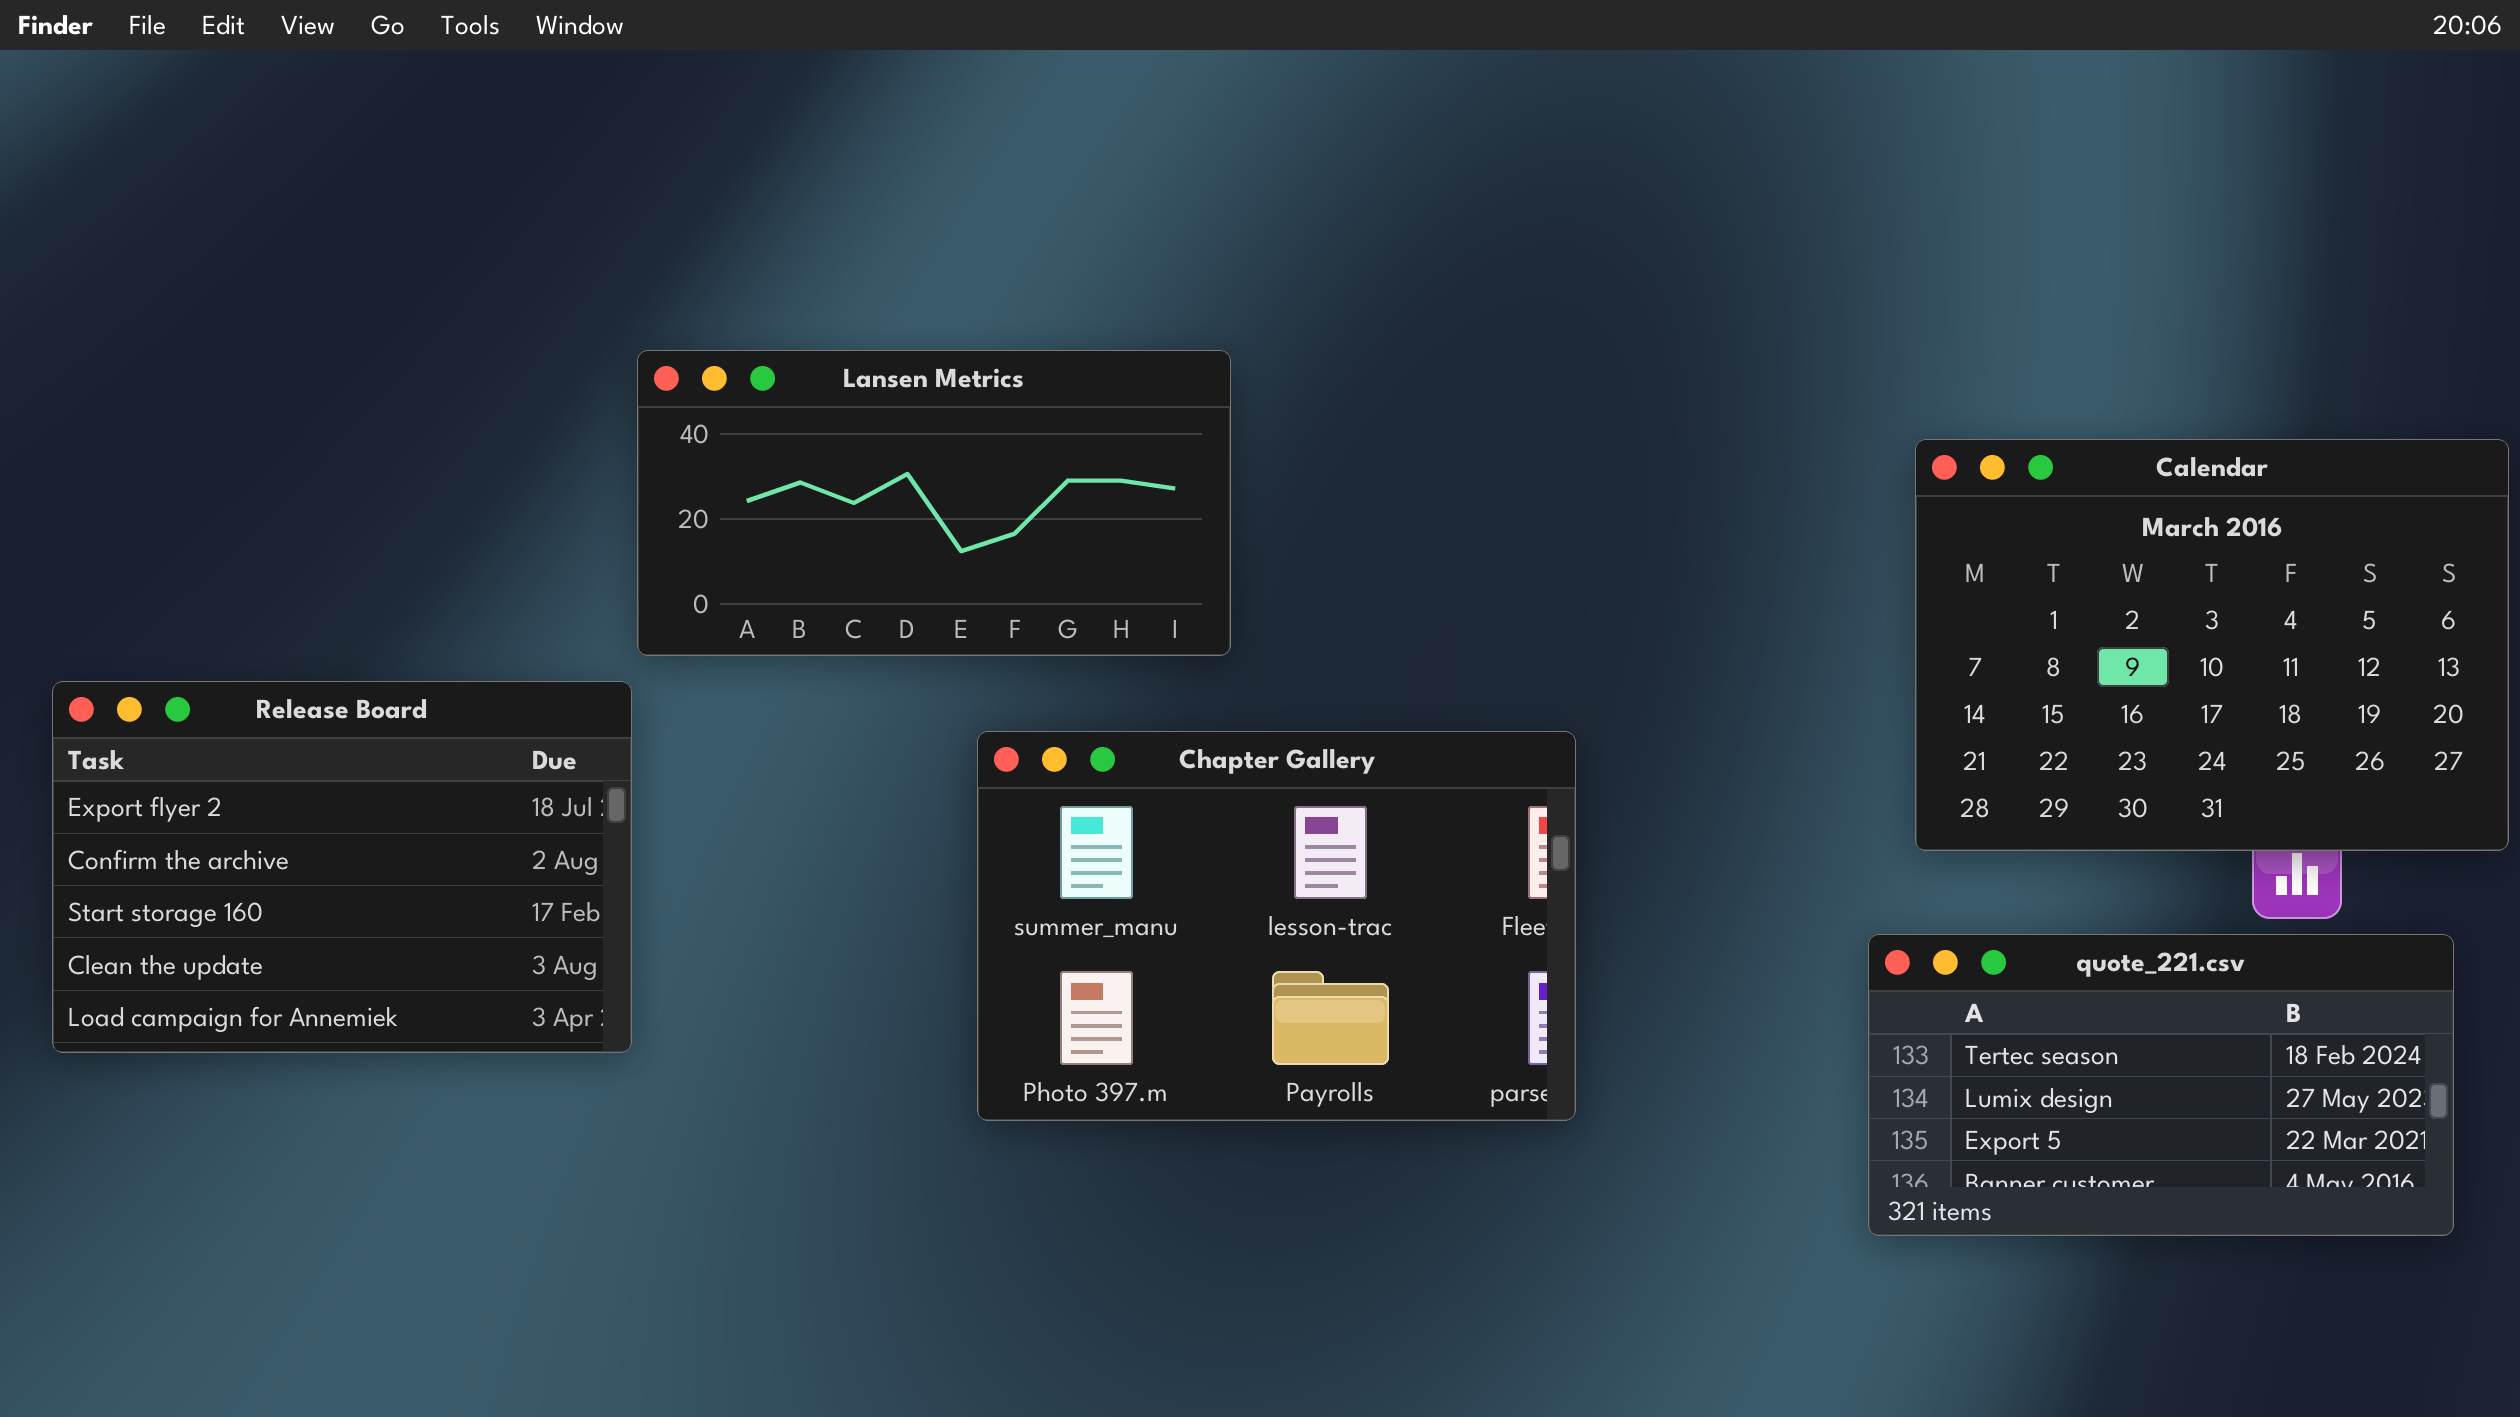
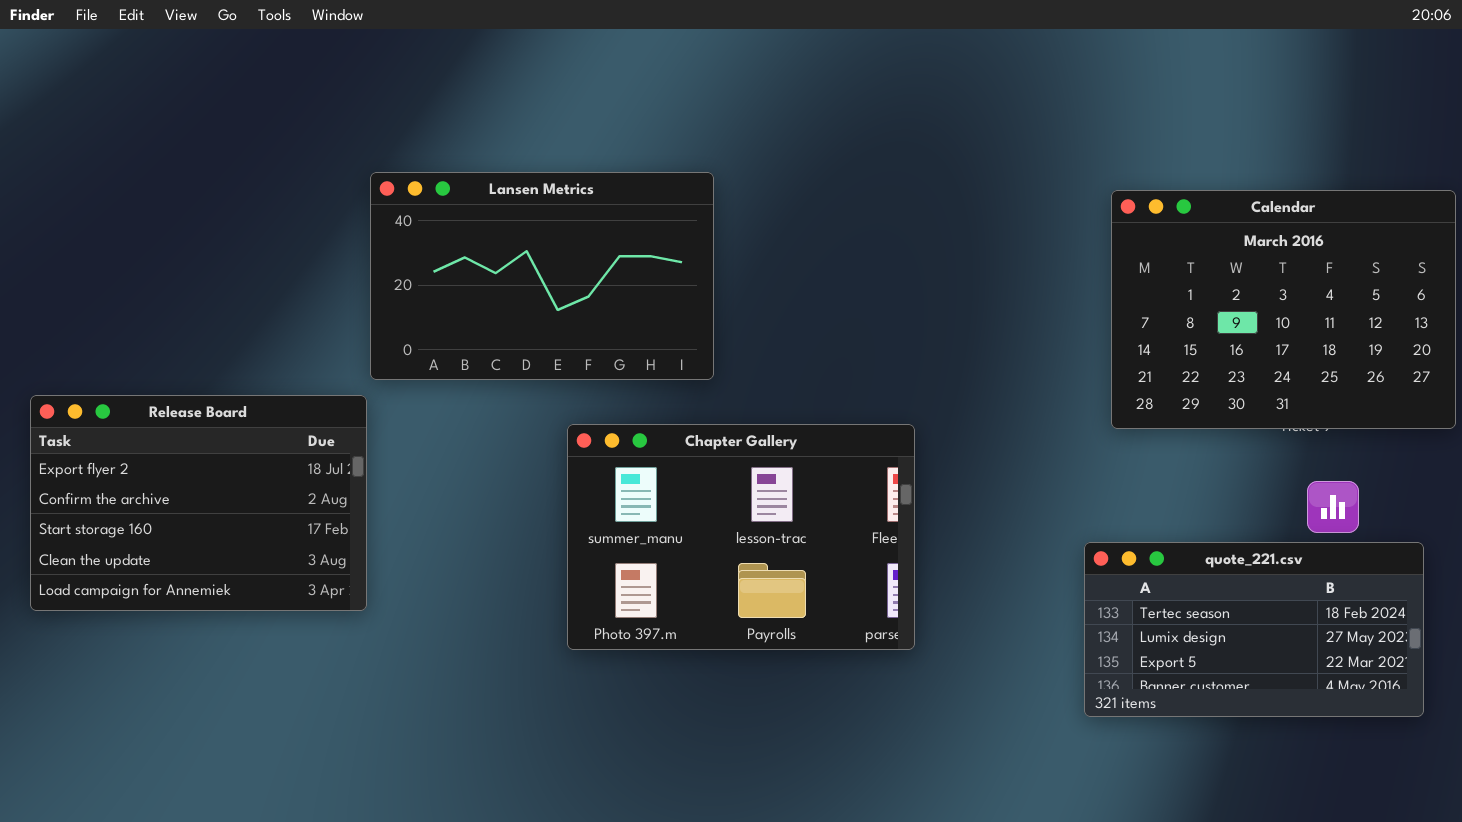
Lansen Metrics: [637,350,1231,656] -> [370,172,714,380], resized
Calendar: [1915,439,2509,851] -> [1111,190,1456,429], moved

